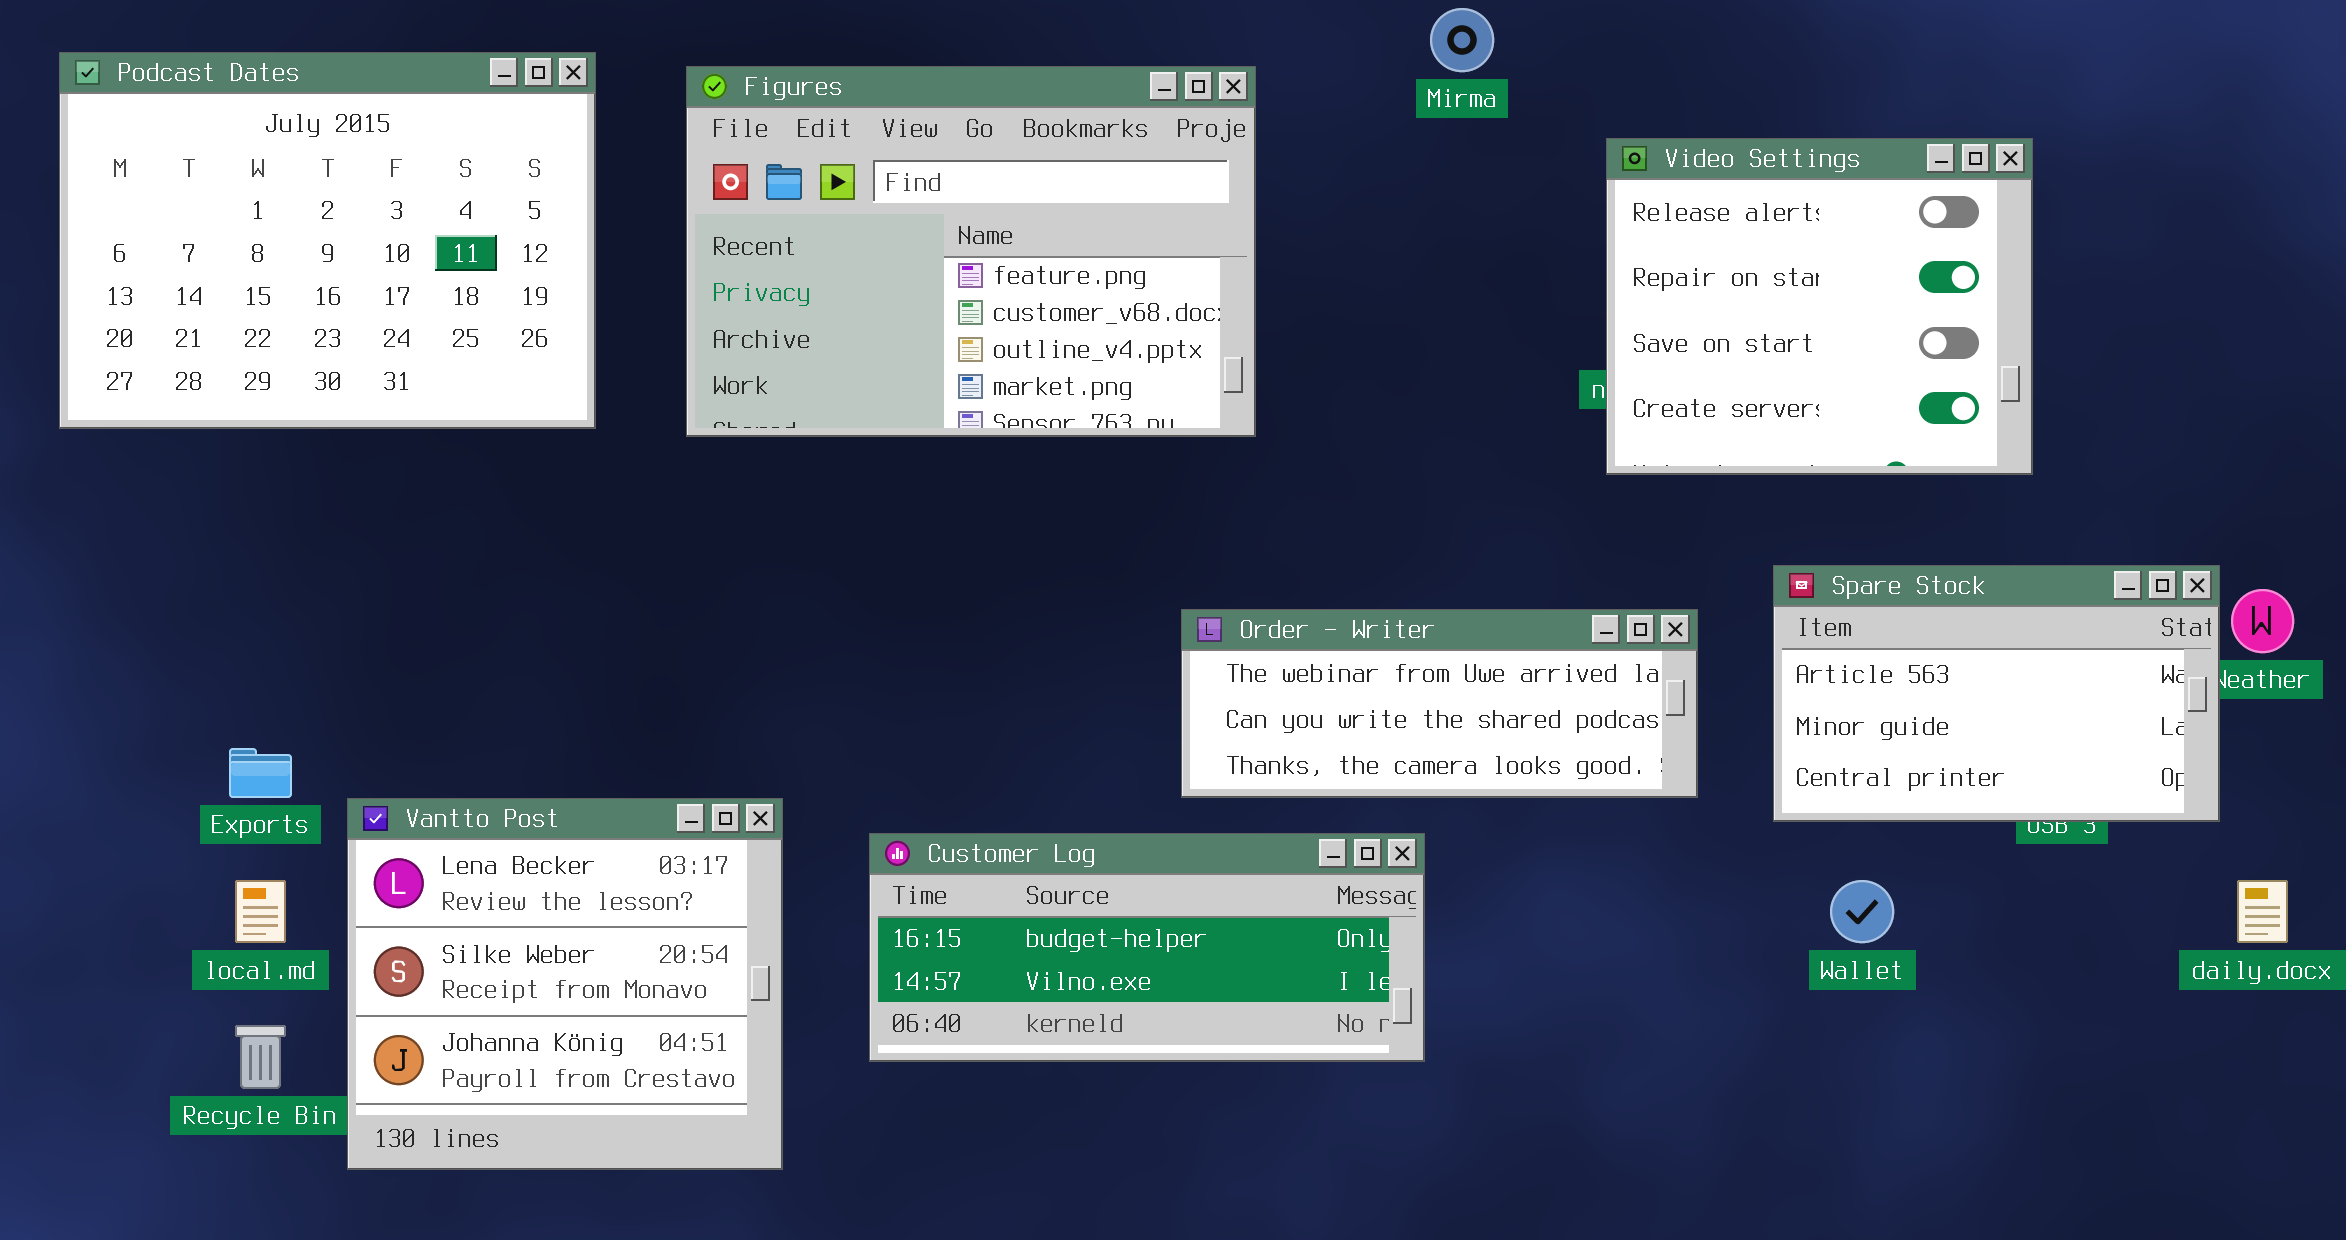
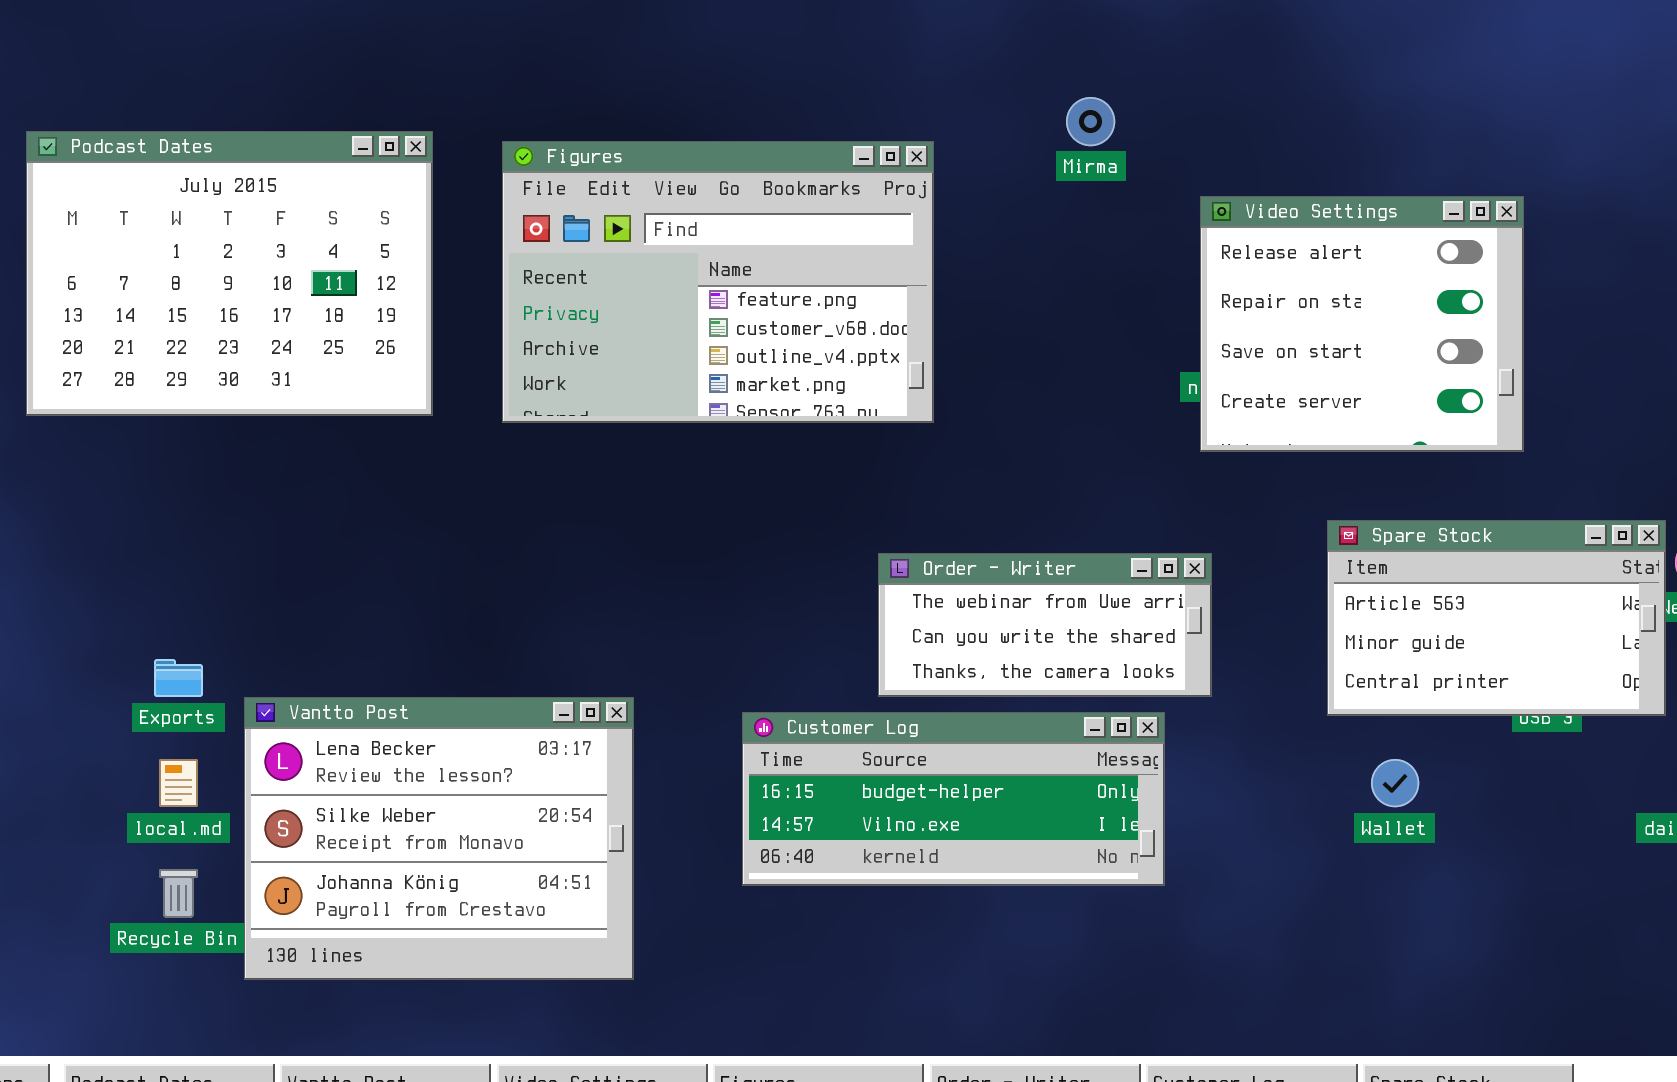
Order - Writer: [1181,609,1698,798] -> [878,553,1212,697], resized
Vantto Post: [347,798,783,1170] -> [244,697,634,980], resized
Customer Log: [869,833,1425,1062] -> [742,712,1165,886], moved

